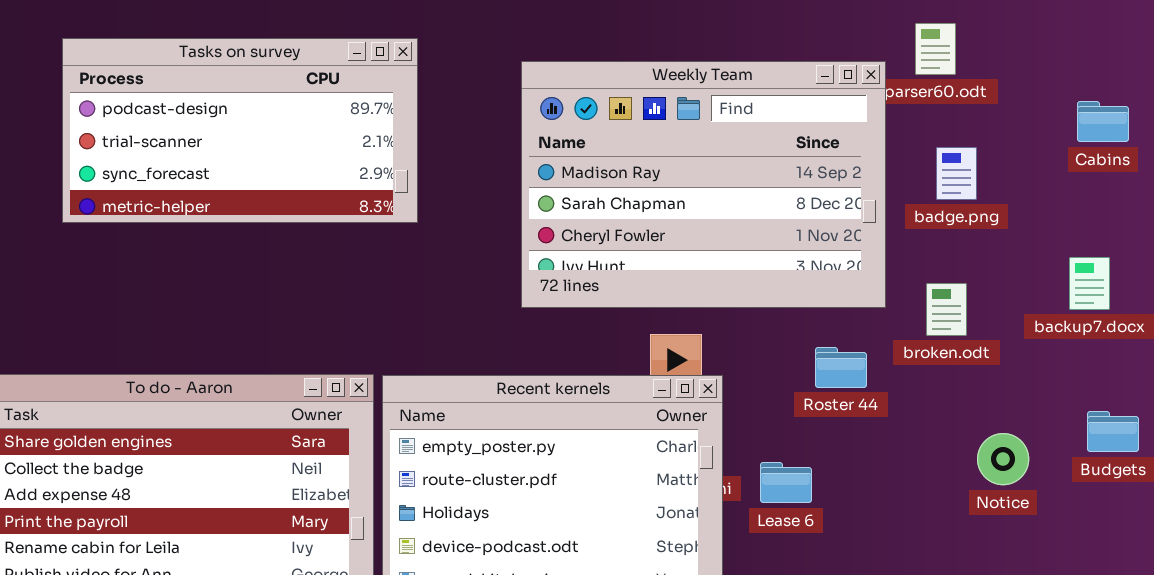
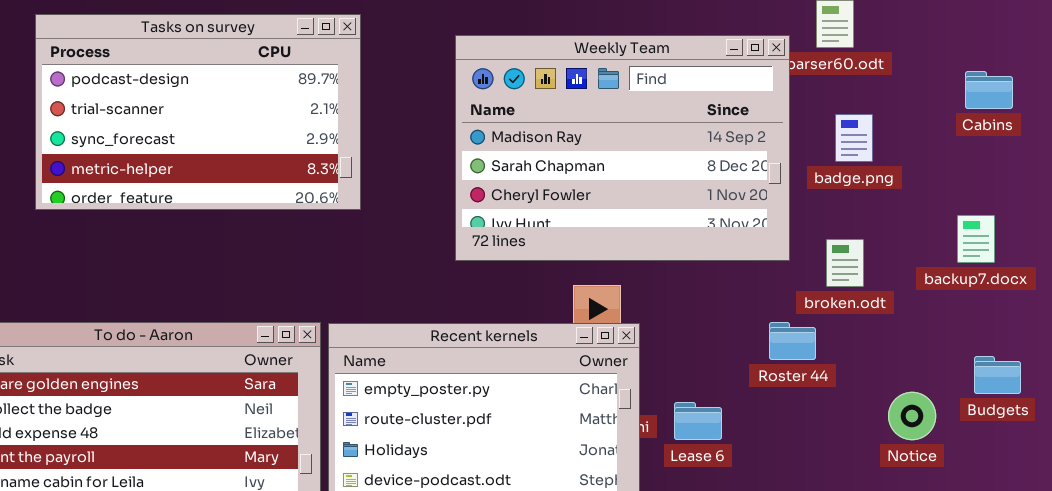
Tasks on survey: [62,38,418,223] -> [35,14,361,210], resized
Roster 44: [815,347,867,388] -> [769,322,816,360], moved
Notice: [977,433,1029,485] -> [888,392,936,440], moved

